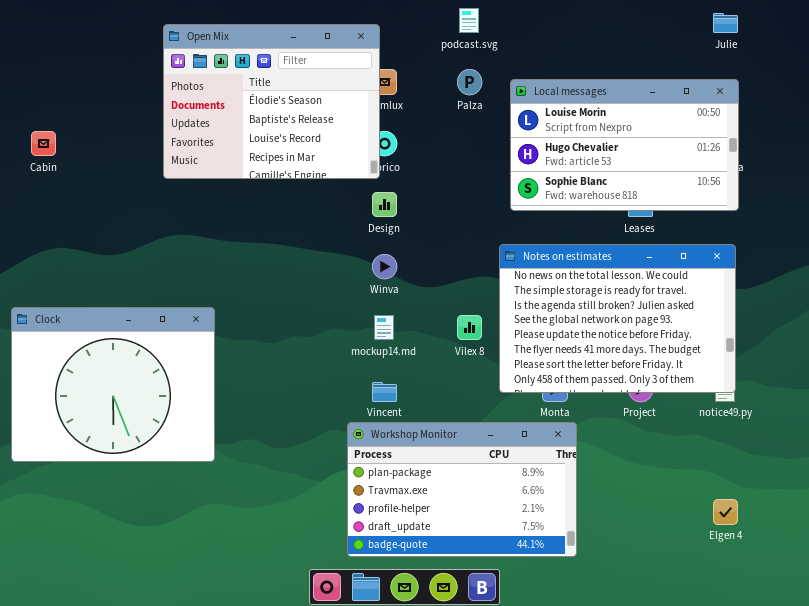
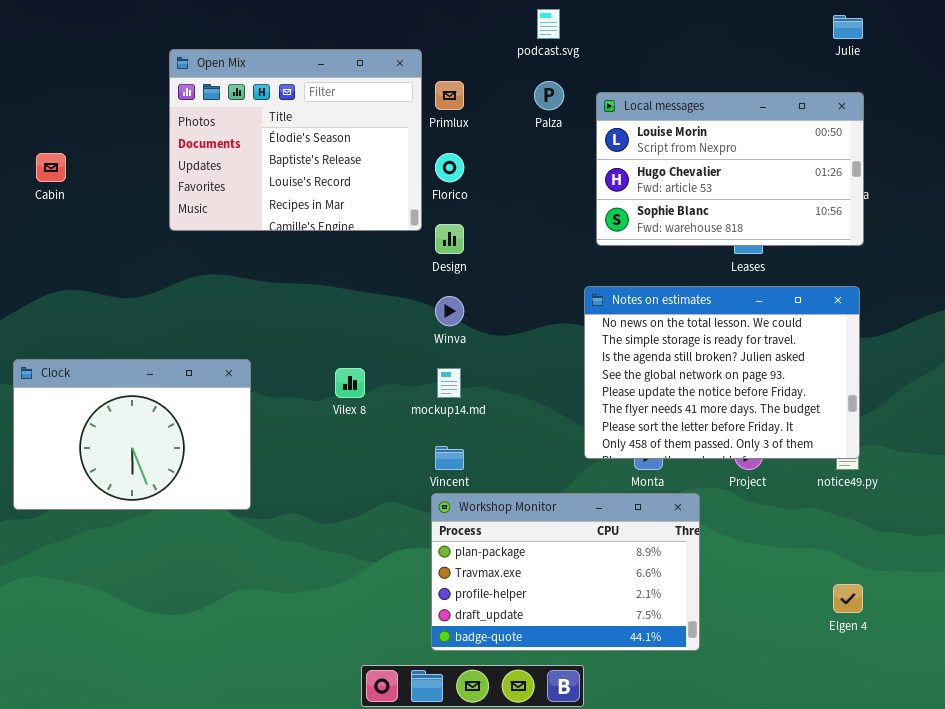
Open Mix: [163,24,380,179] -> [169,49,422,231], moved
Clock: [11,307,215,462] -> [13,359,251,510], resized
Vilex 8: [457,315,482,340] -> [335,368,365,398], moved
Workshop Monitor: [347,422,577,557] -> [431,493,700,651], moved

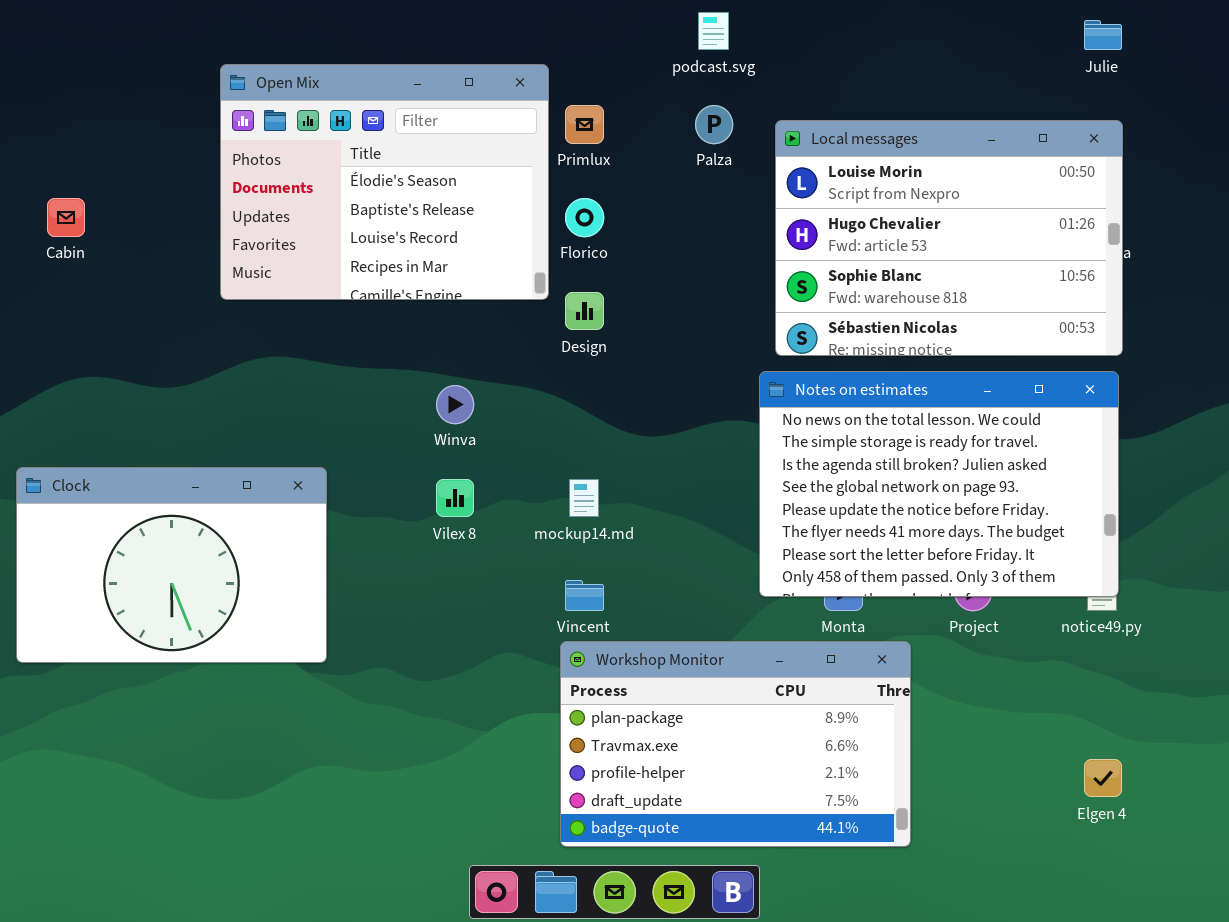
Local messages: [596,92,864,246] -> [775,120,1123,356], resized
Winva: [435,296,464,326] -> [436,385,474,424], moved

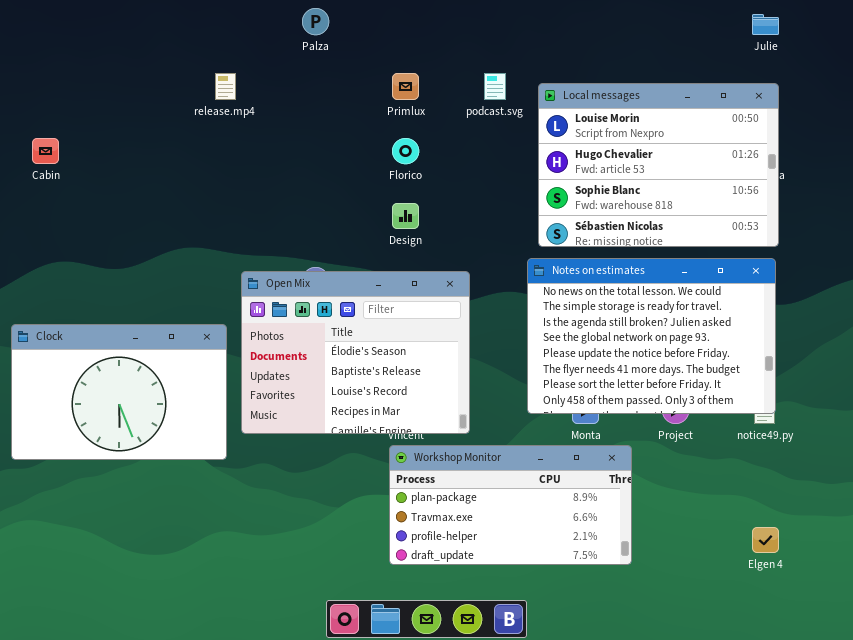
podcast.svg: [698,12,729,50] -> [484,73,506,100], moved
Open Mix: [220,64,549,300] -> [241,271,470,434], moved
Palza: [695,105,733,144] -> [302,8,329,35], moved
Workshop Monitor: [560,641,911,847] -> [389,445,632,565], resized

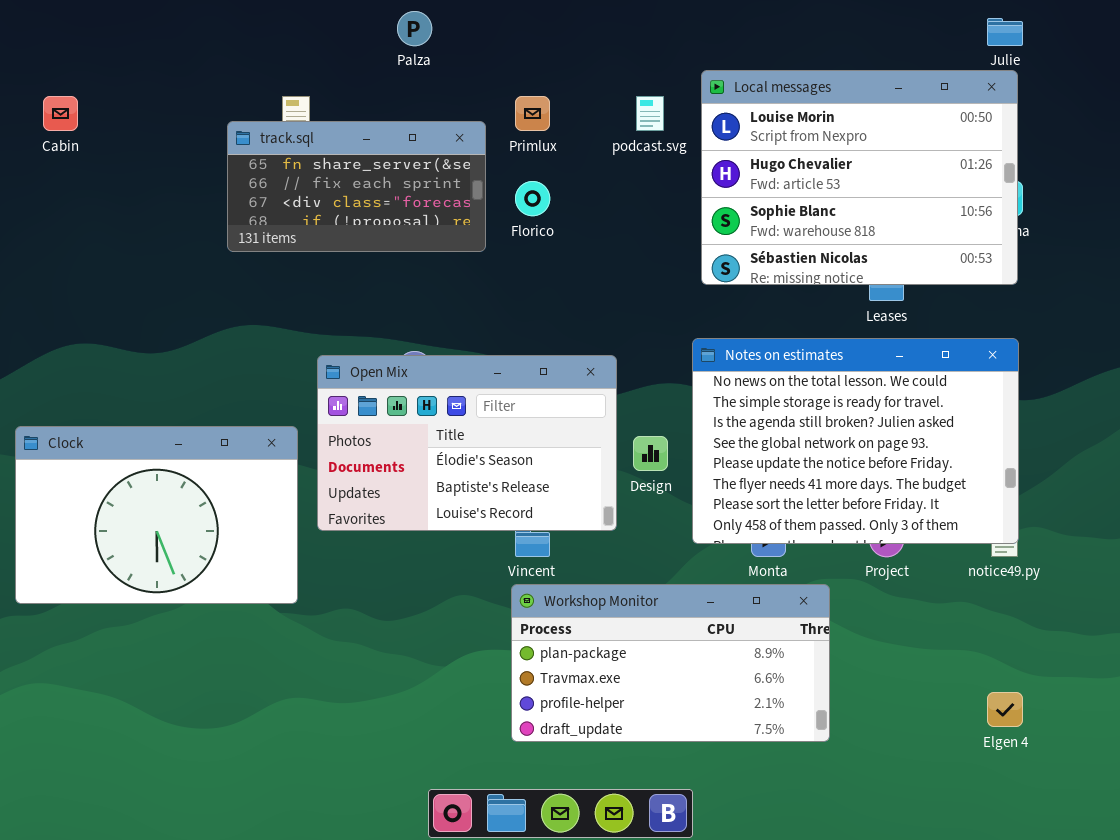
Local messages: [538,83,779,247] -> [701,70,1018,285], moved
track.sql: none -> [227,121,486,252], opened
Cabin: [32,138,59,164] -> [43,96,78,131], moved
Design: [392,203,419,229] -> [633,436,668,471], moved
Open Mix: [241,271,470,434] -> [317,355,617,531], resized

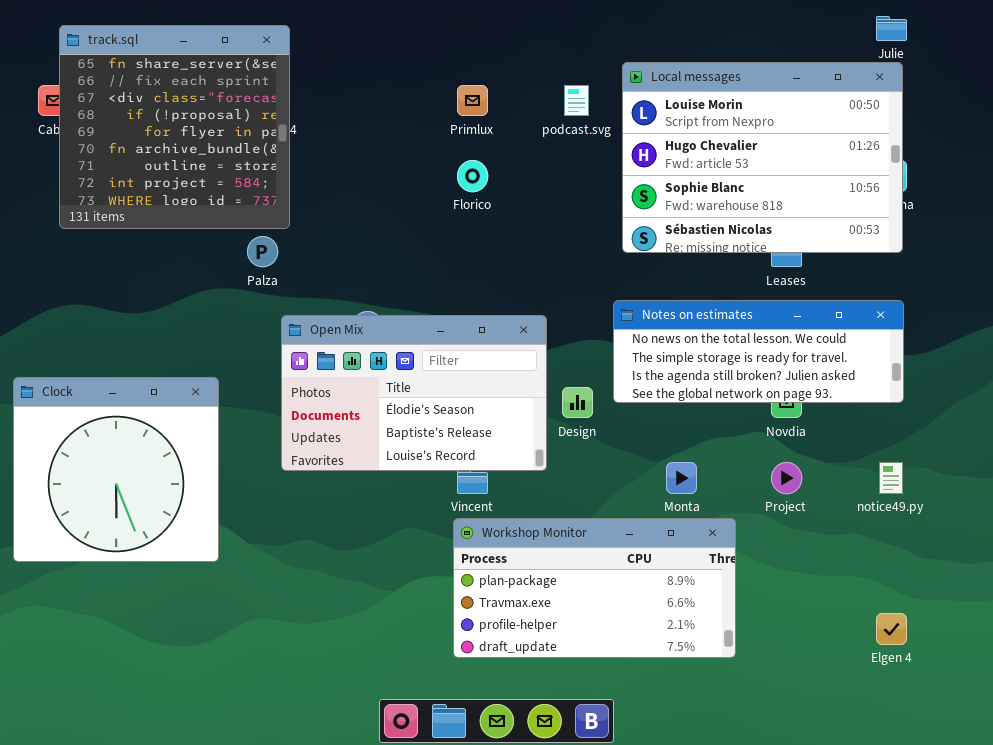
Palza: [397,11,432,46] -> [247,236,278,267], moved
track.sql: [227,121,486,252] -> [59,25,290,229], moved, resized
Notes on estimates: [692,338,1019,544] -> [613,300,904,403], resized
Clock: [15,426,298,604] -> [13,377,219,562], resized

